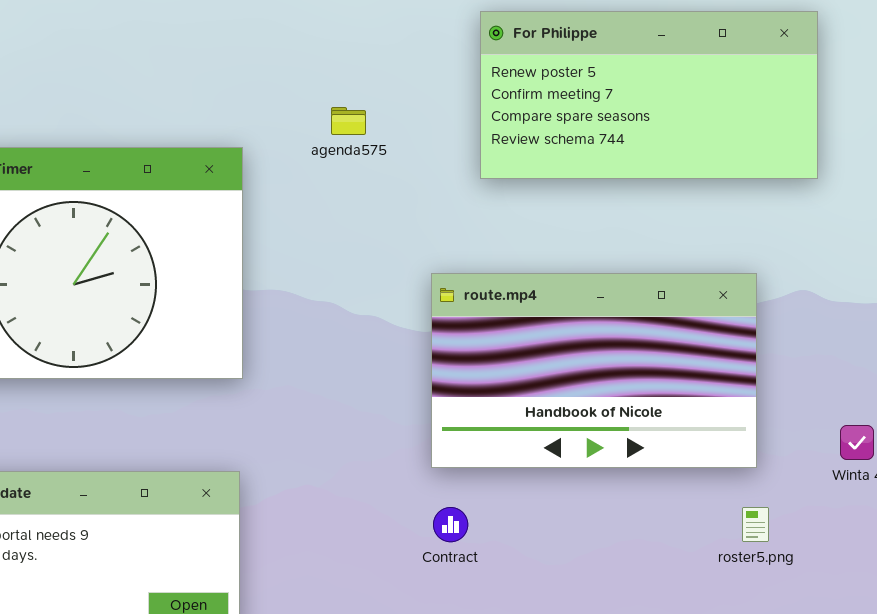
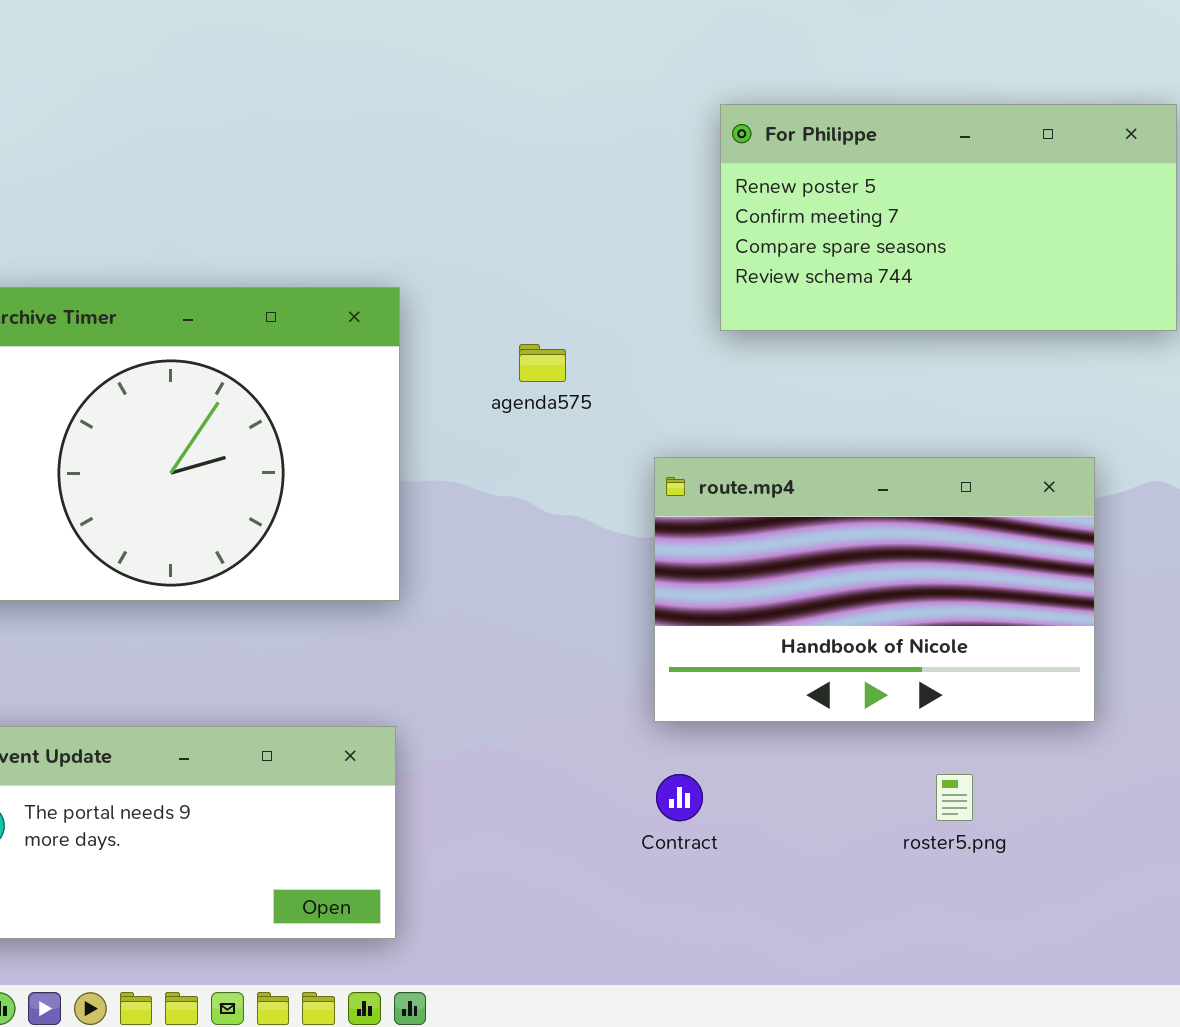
agenda575: [331,107,366,135] -> [519,344,566,382], moved
roster5.png: [742,507,769,542] -> [936,774,973,821], moved

